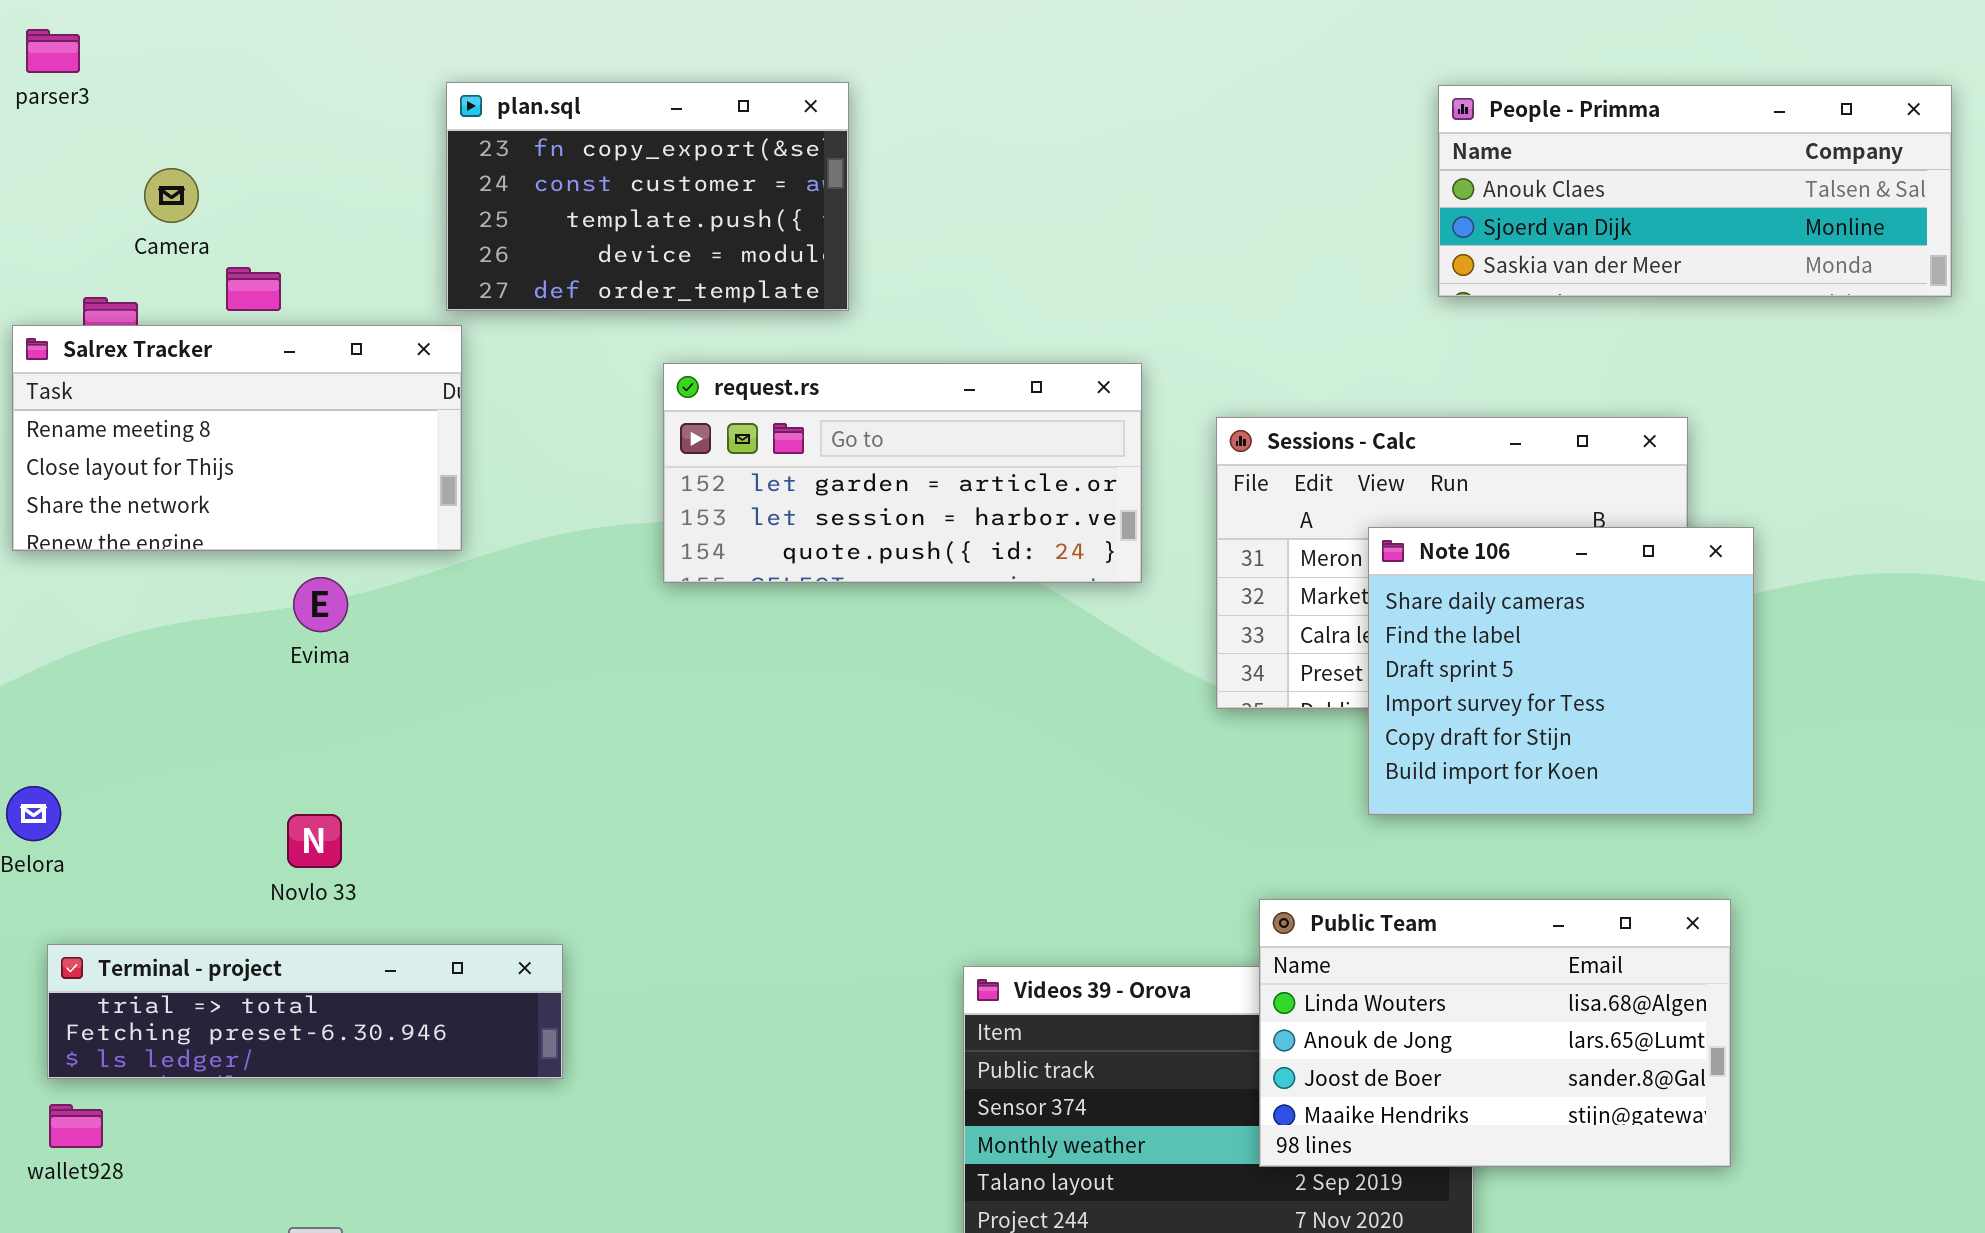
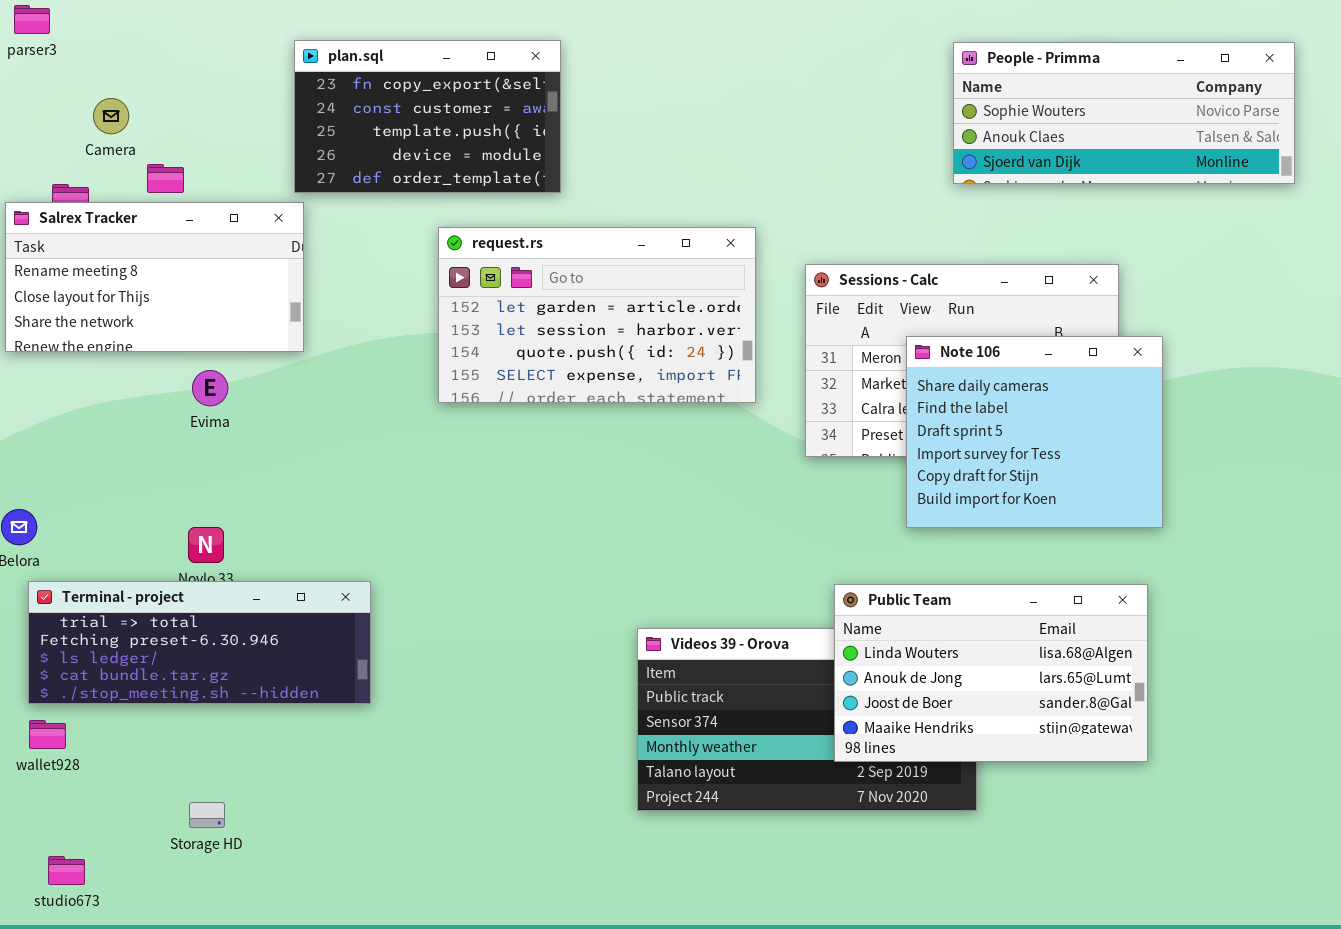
People - Primma: [1438,85,1952,297] -> [953,42,1295,184], scrolled up 1 row
request.rs: [663,363,1142,583] -> [438,227,756,403], resized
Terminal - project: [47,944,563,1079] -> [28,581,371,704], resized

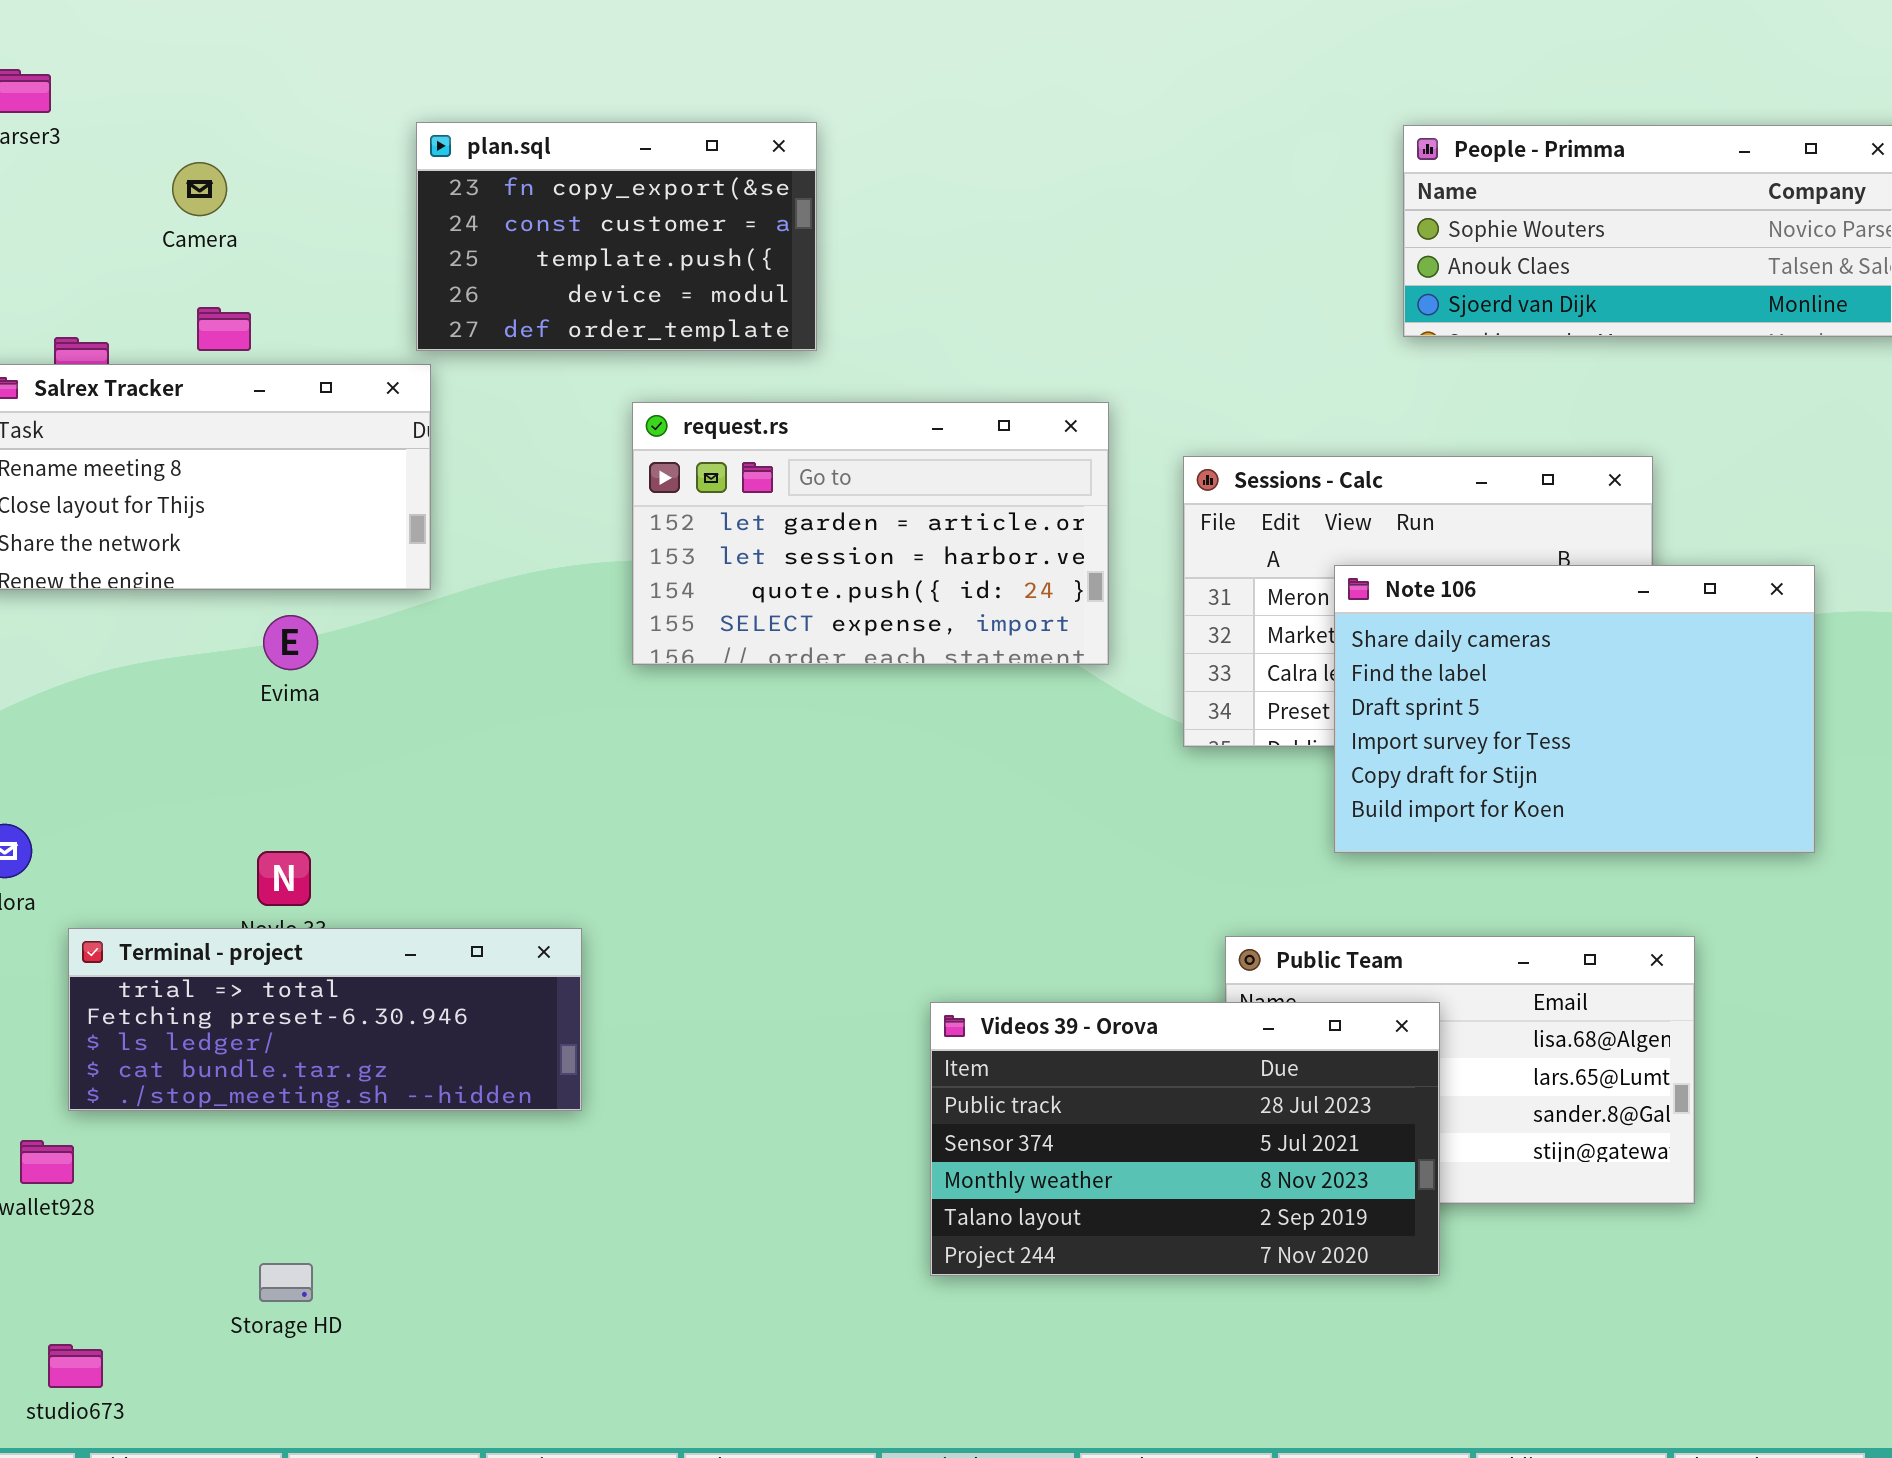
Camera: [93,98,129,134] -> [172,162,227,216], moved
Note 106: [906,336,1163,528] -> [1334,565,1815,853], resized
Terminal - project: [28,581,371,704] -> [68,928,582,1111], moved
Videos 39 - Orova: [637,628,977,811] -> [930,1002,1440,1276], raised

